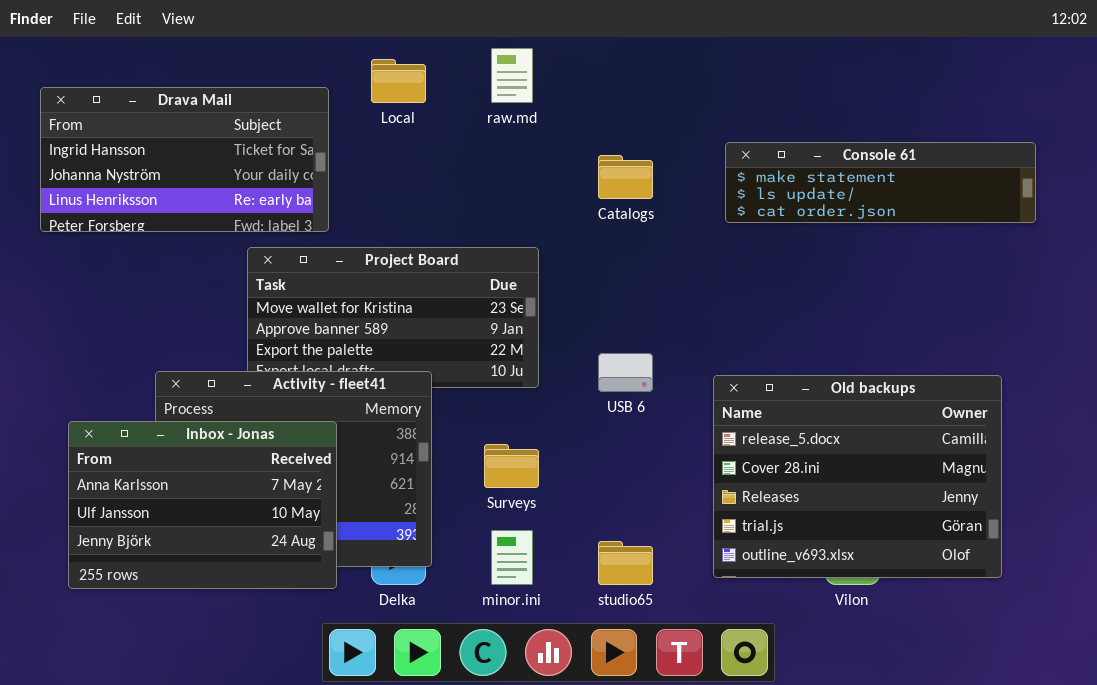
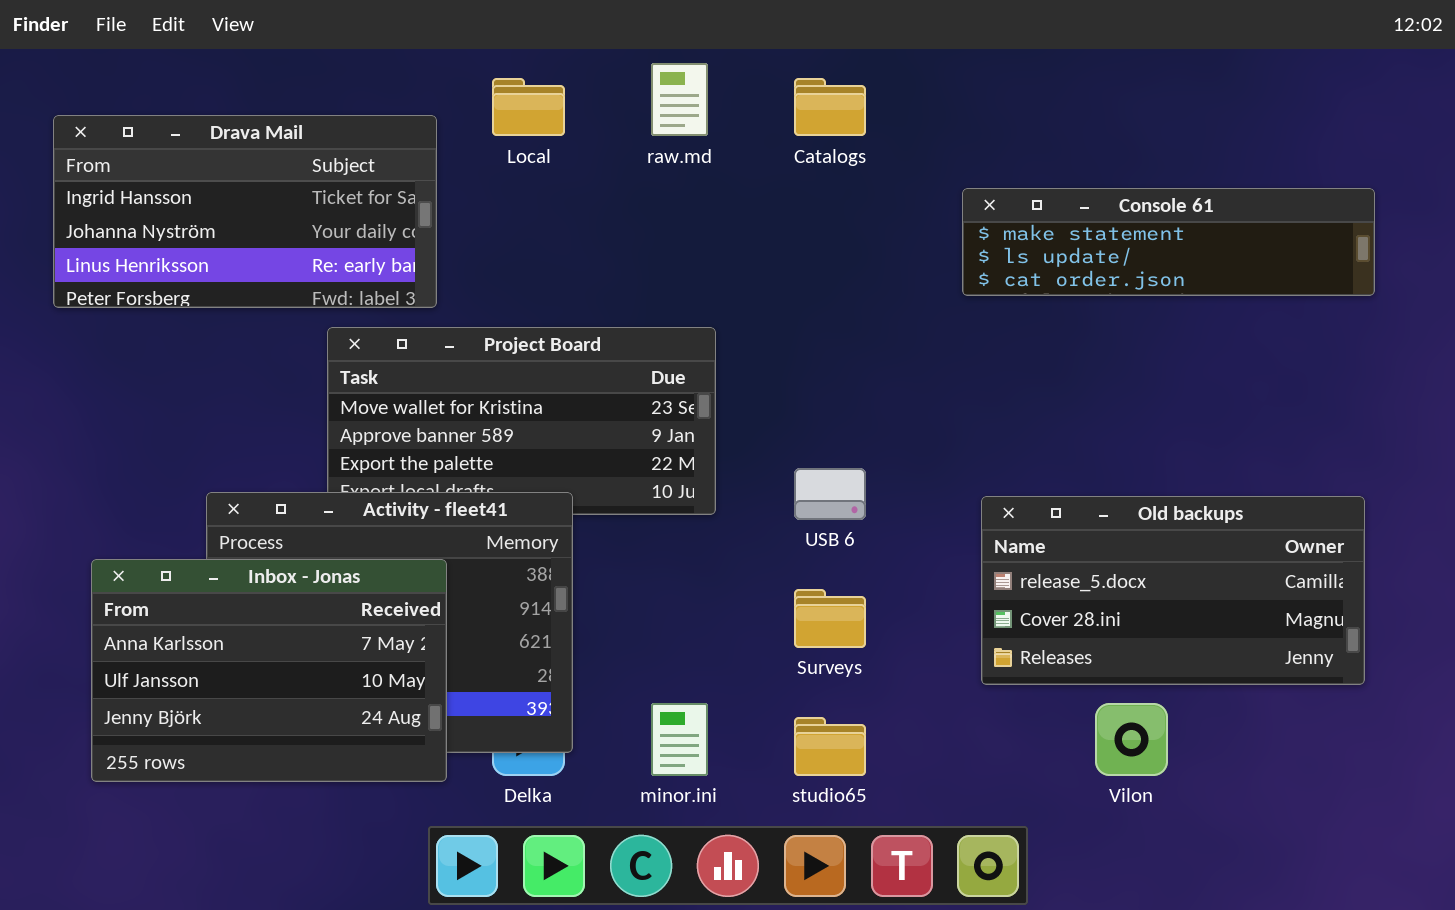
Catalogs: [598,155,653,199] -> [794,78,866,136], moved
Old backups: [713,375,1002,578] -> [981,496,1365,685], moved, resized
Surveys: [484,444,539,488] -> [794,589,866,648], moved

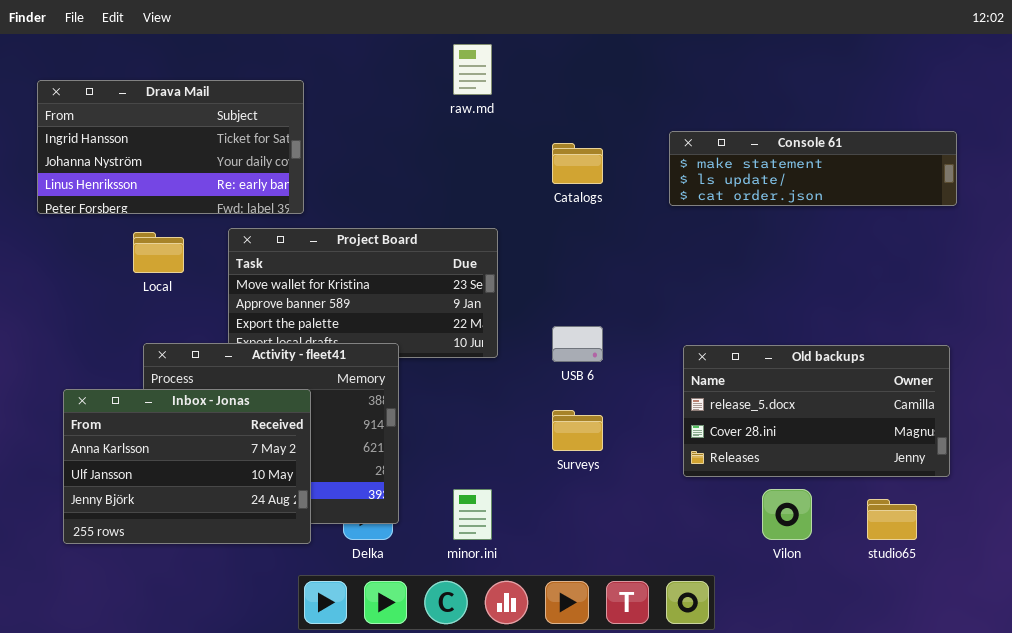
Local: [492,78,565,136] -> [133,232,184,273], moved
Catalogs: [794,78,866,136] -> [552,143,603,184], moved
studio65: [794,717,866,776] -> [867,499,917,540], moved

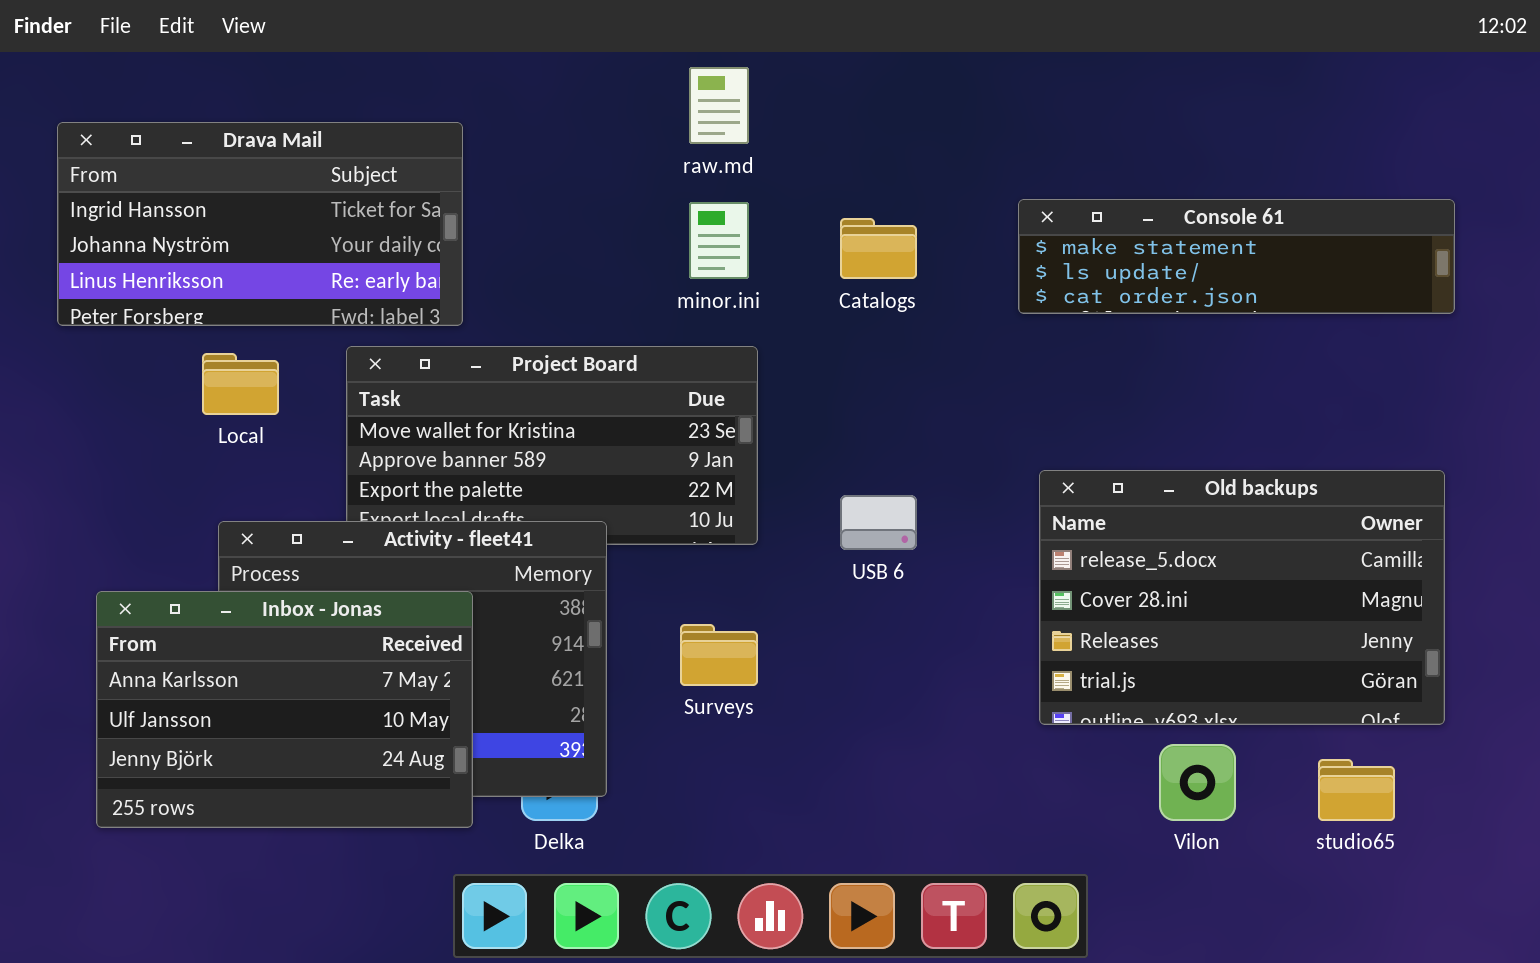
Old backups: [683,345,950,477] -> [1039,470,1445,725], resized
Surveys: [552,410,603,451] -> [680,624,758,686], moved
minor.ini: [453,489,492,540] -> [689,202,749,279], moved

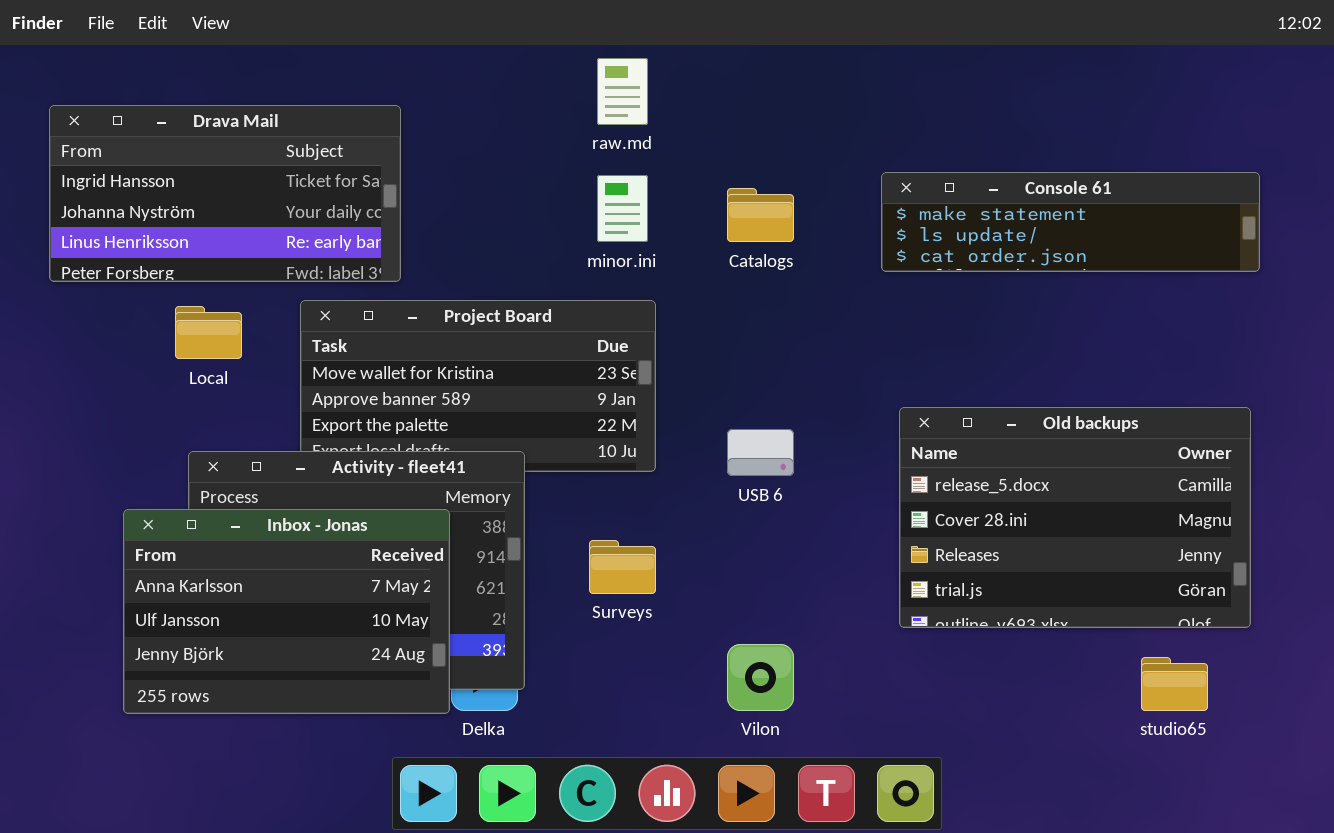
Inbox - Jonas: [96,591,473,828] -> [123,509,450,714], moved
Vilon: [1159,744,1236,821] -> [727,644,794,711], moved

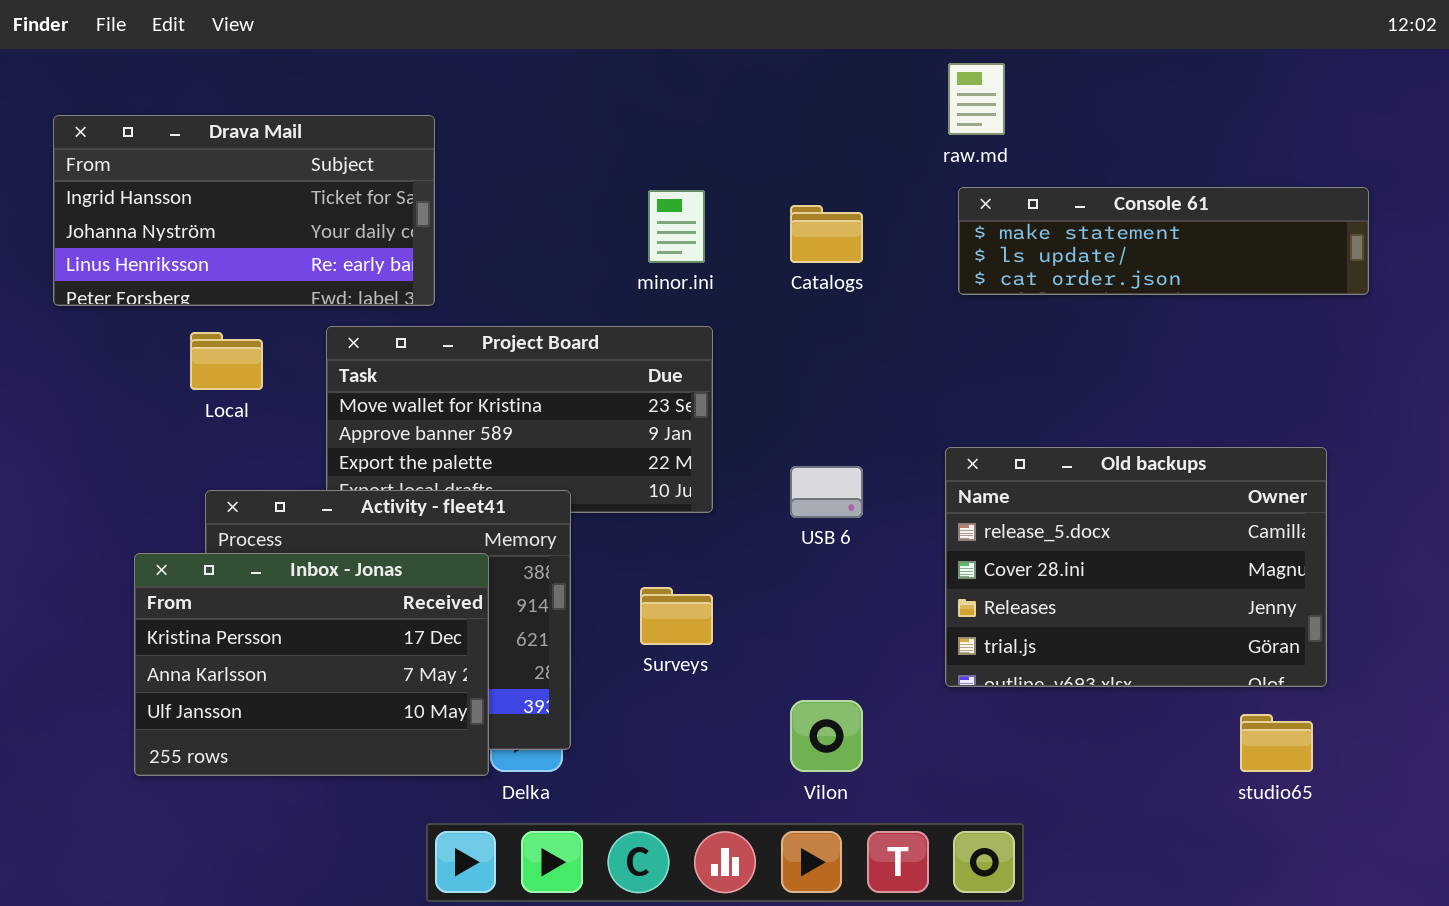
raw.md: [597,58,648,125] -> [948,63,1005,135], moved
Old backups: [899,407,1251,628] -> [945,447,1327,687], moved
Inbox - Jonas: [123,509,450,714] -> [134,553,489,776], scrolled up 1 row

